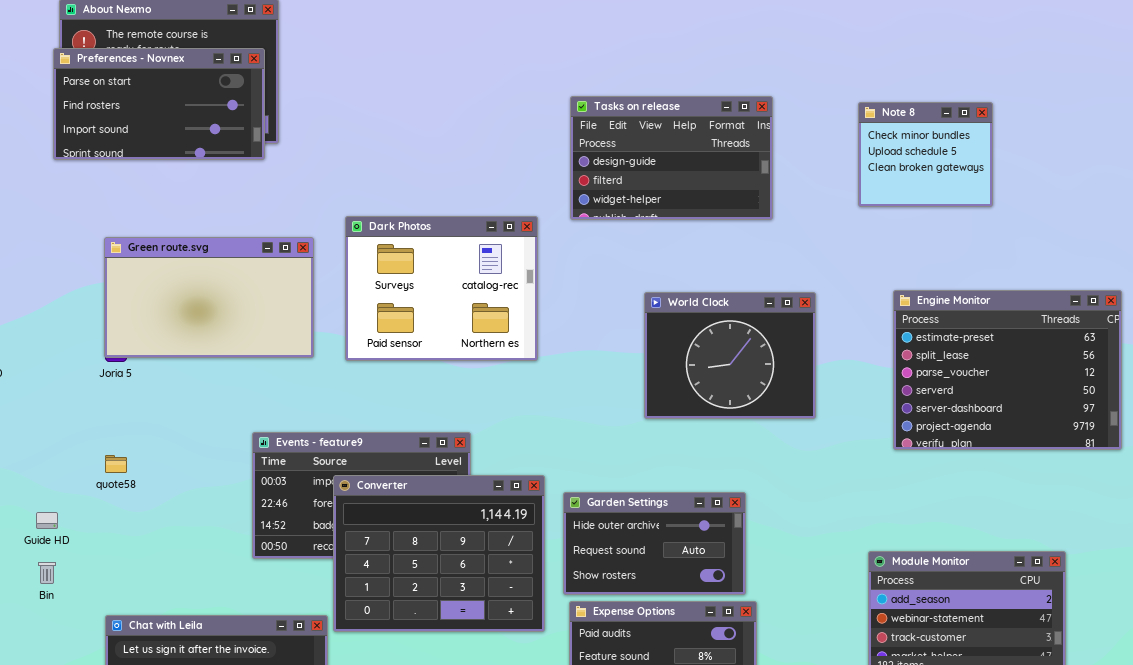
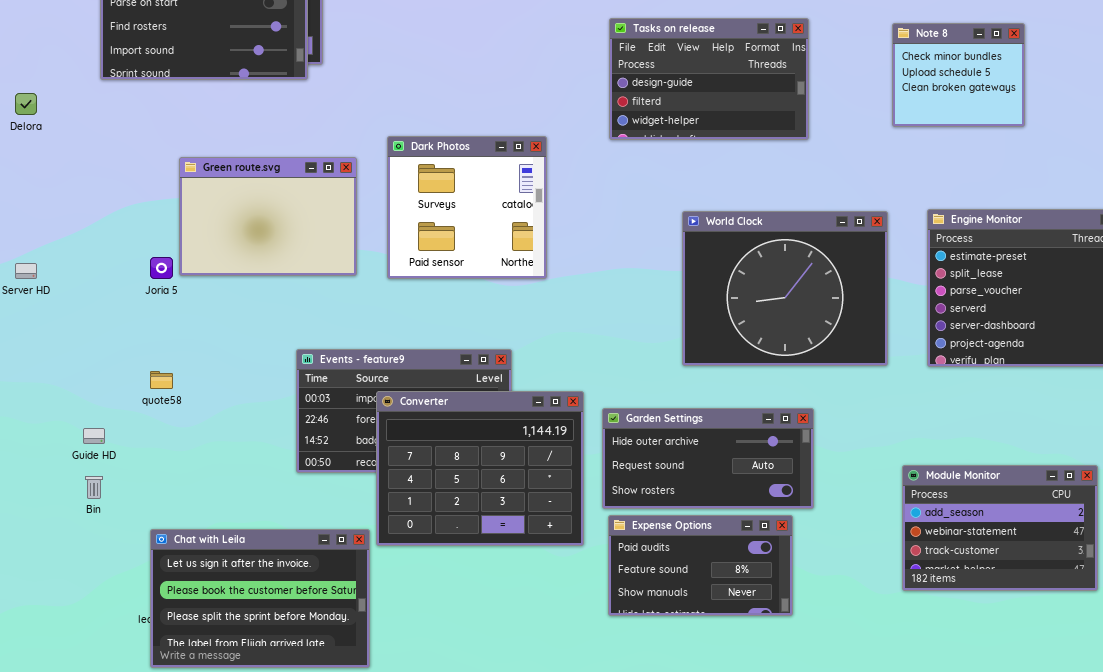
Dark Photos: [345,216,538,361] -> [387,136,547,279], resized
Green route.svg: [104,237,314,358] -> [179,157,357,276], resized
World Clock: [644,292,816,419] -> [682,211,888,366], resized
Garden Settings: [563,492,746,595] -> [602,408,814,509], resized

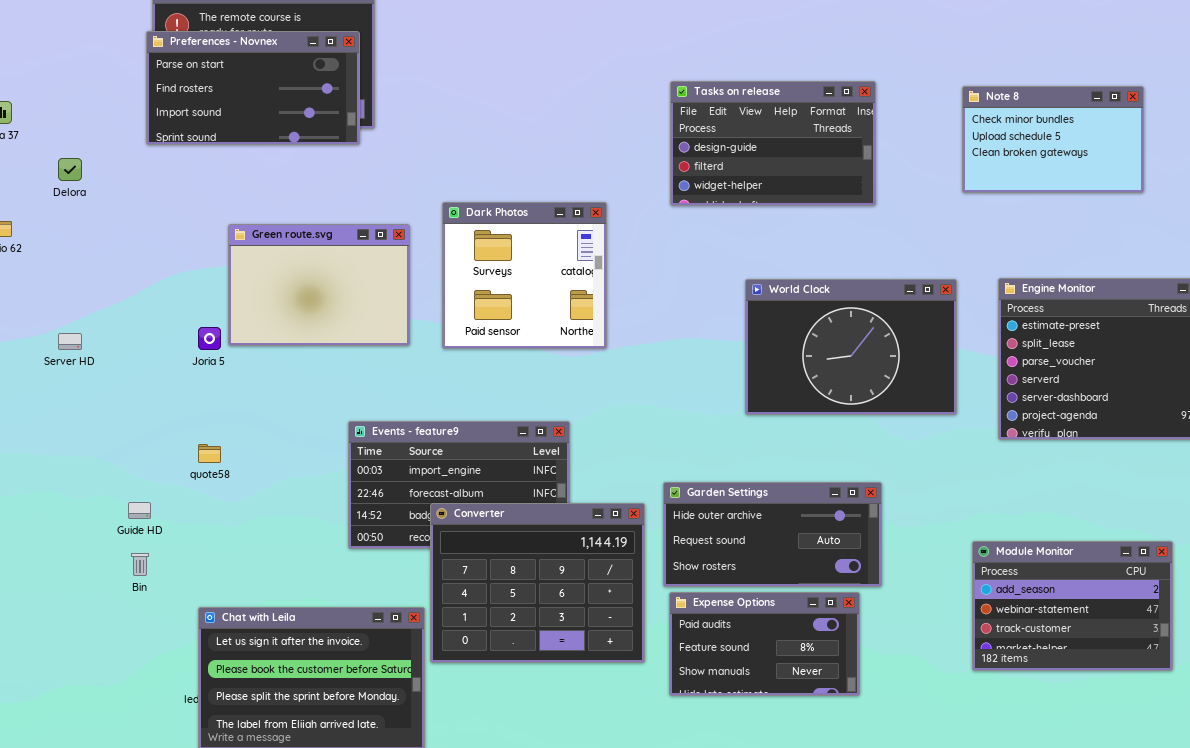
Note 8: [892,23,1025,127] -> [962,86,1144,193], resized
World Clock: [682,211,888,366] -> [745,279,957,415], resized
Converter: [376,391,584,546] -> [430,503,645,663], moved

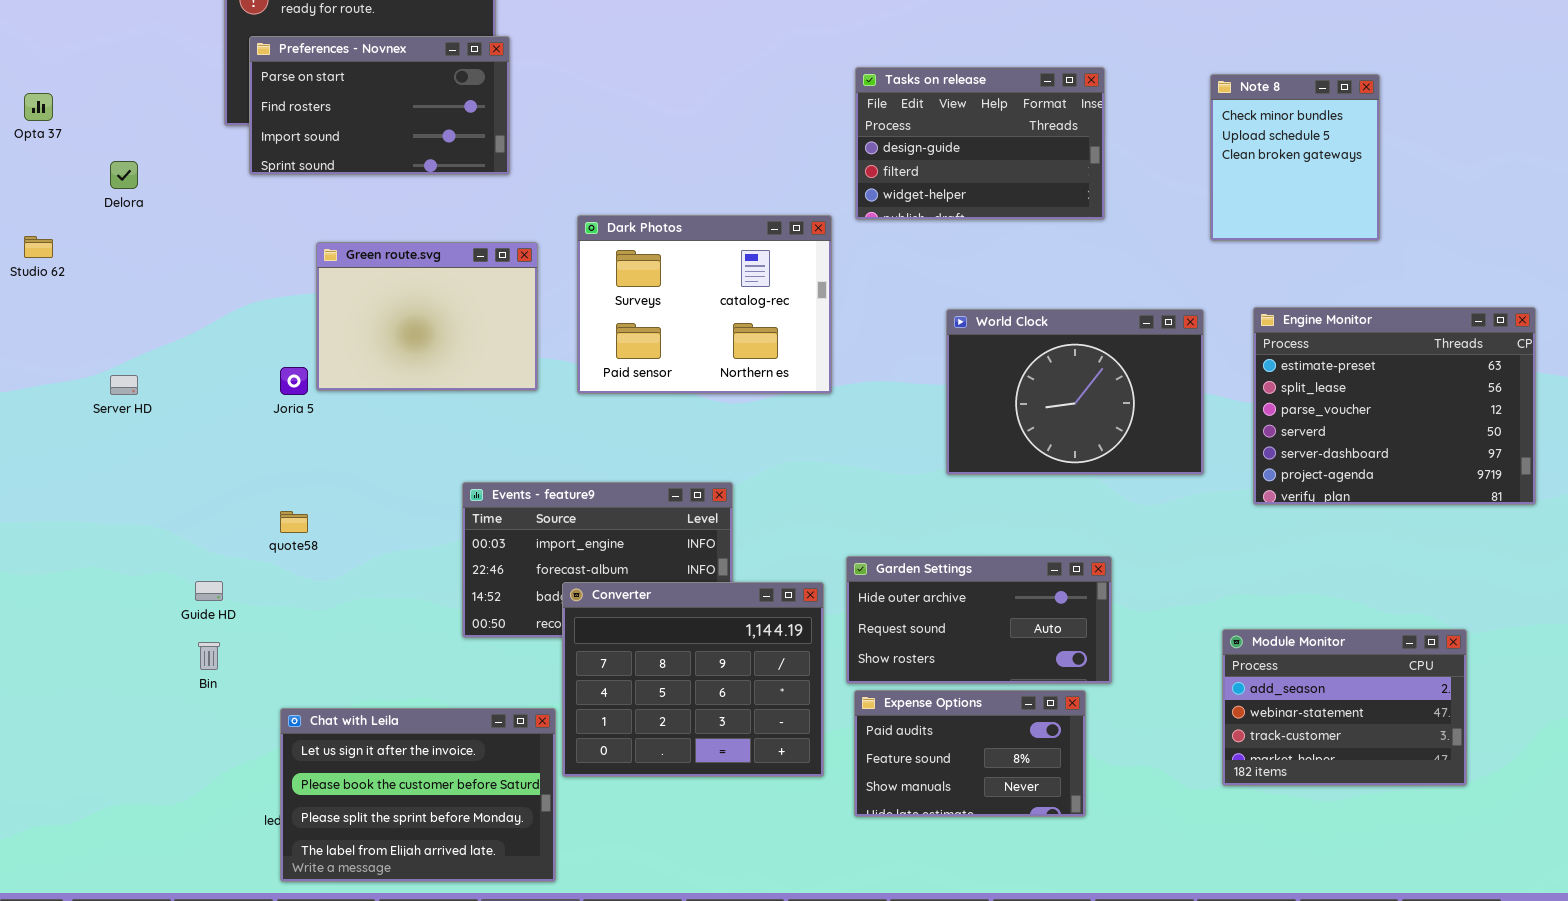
Preferences - Novnex: [146,31,360,145] -> [249,36,510,175], moved
Note 8: [962,86,1144,193] -> [1210,74,1380,241], resized
Dark Photos: [442,202,607,349] -> [577,215,832,394], resized

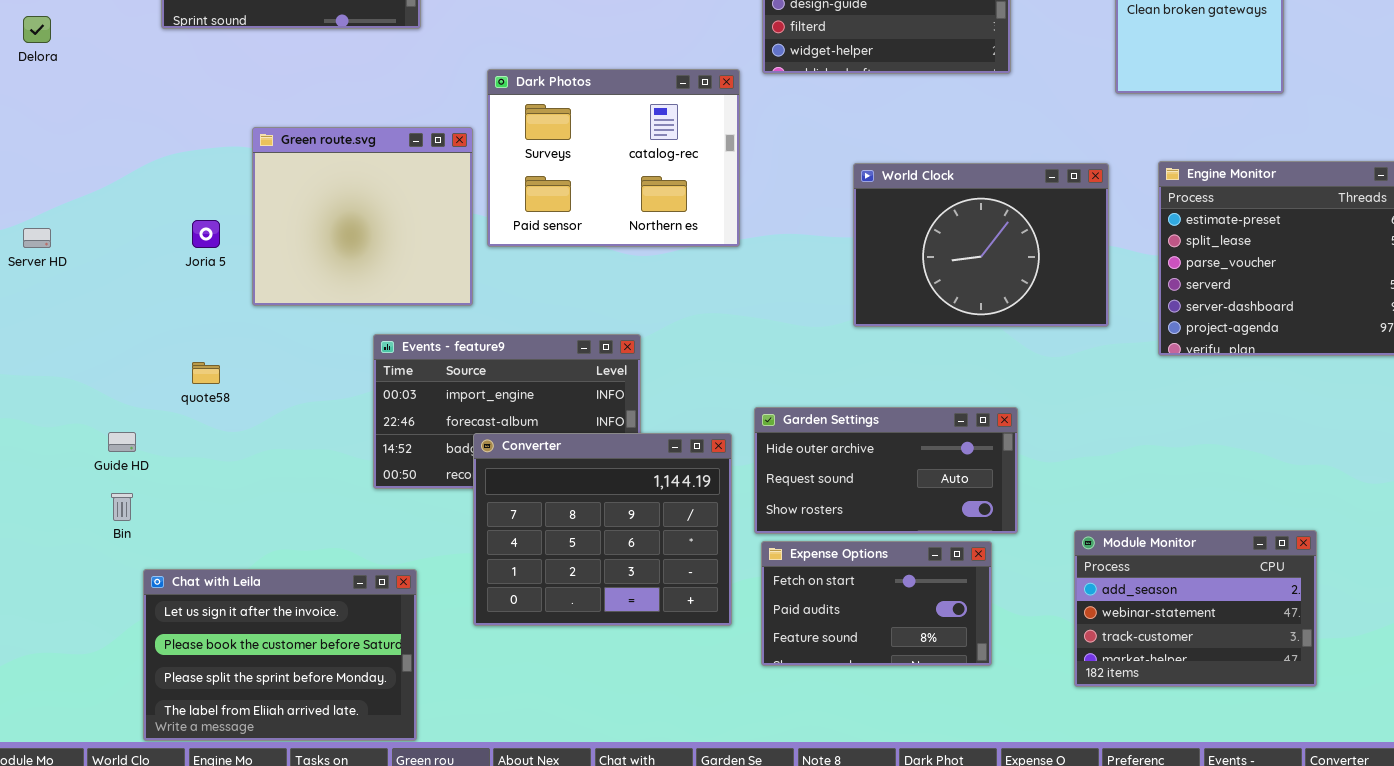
Green route.svg: [316,242,538,391] -> [252,127,473,306], moved, resized
Module Monitor: [1222,629,1467,786] -> [1074,530,1317,687], moved
Expense Options: [854,690,1086,817] -> [761,541,992,666], scrolled up 1 row
Chat with Leila: [280,708,556,882] -> [143,569,417,741], moved

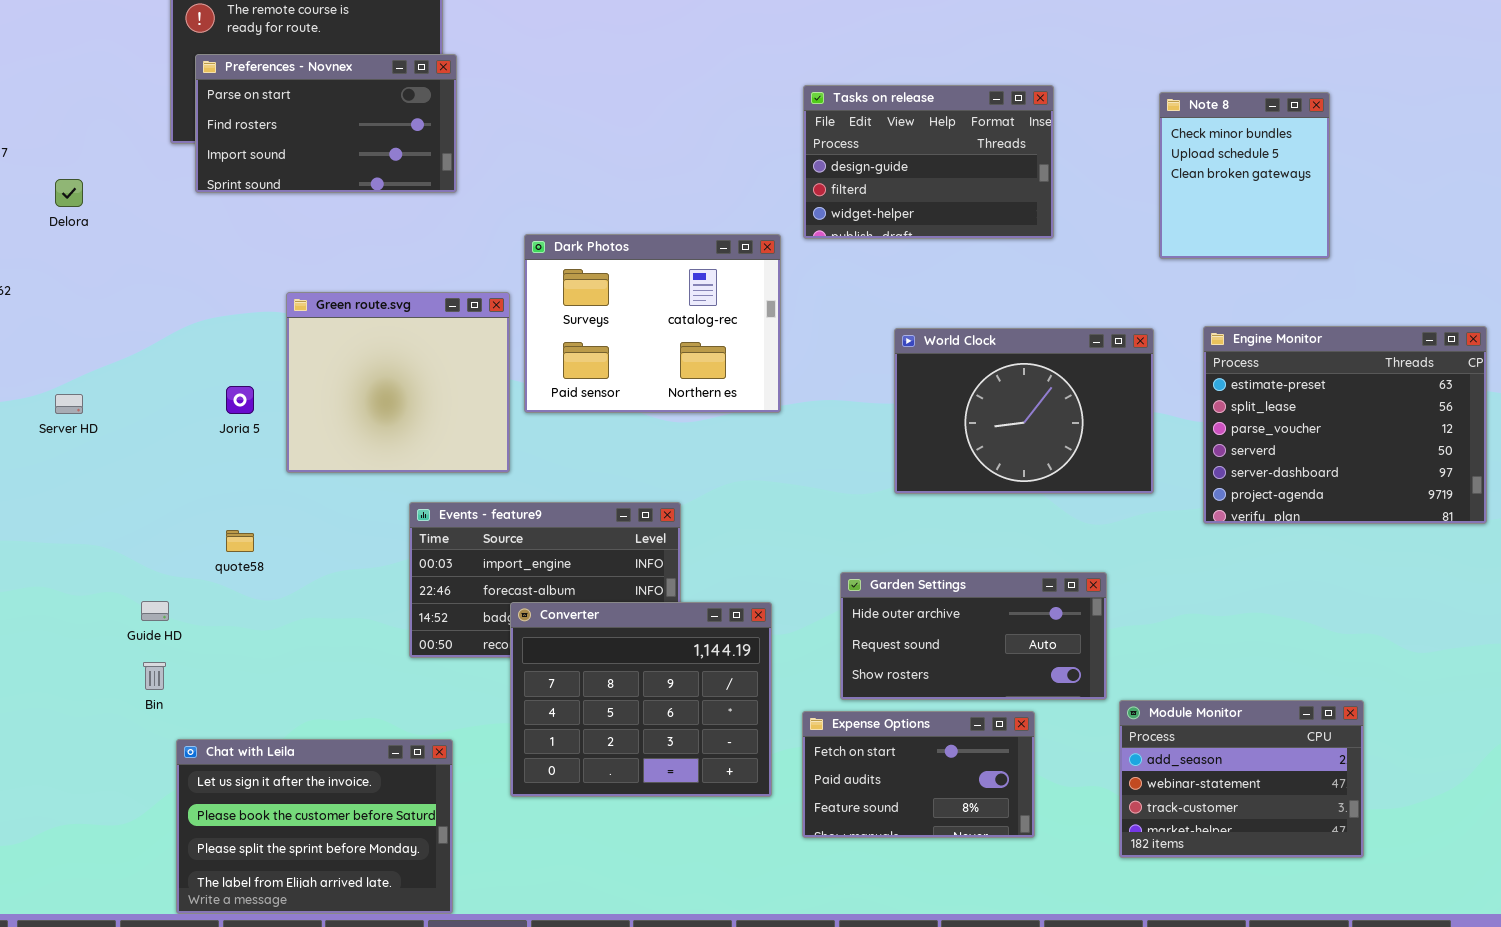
Garden Settings: [754,407,1018,534] -> [840,572,1107,700], moved

